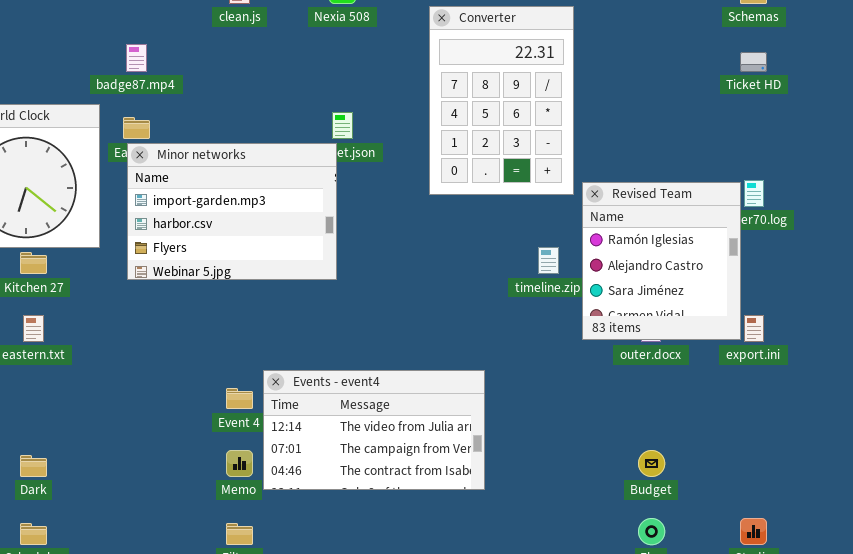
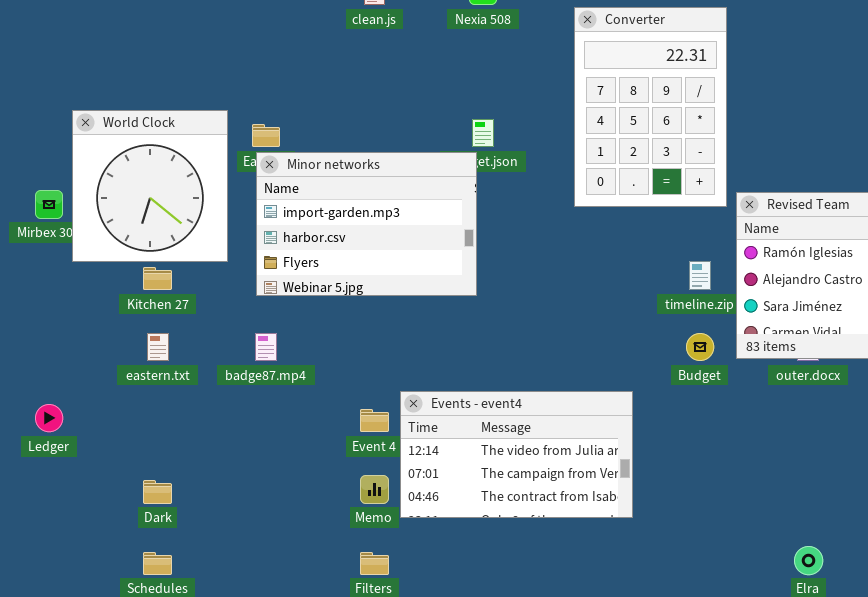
badge87.mp4: [126,44,147,72] -> [255,333,277,361], moved
Budget: [638,450,665,477] -> [686,333,714,361], moved

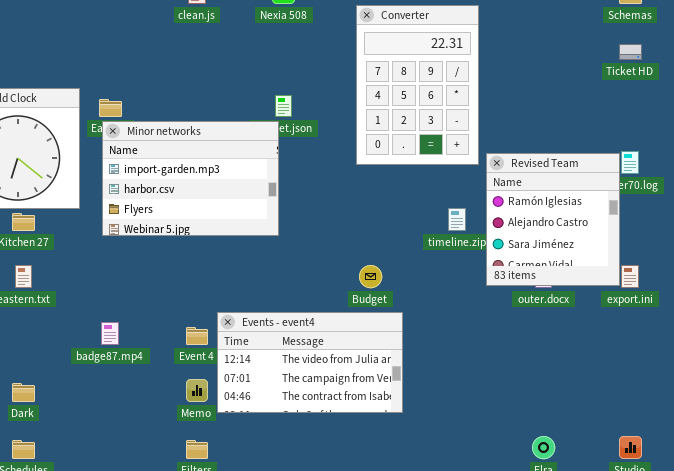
badge87.mp4: [255,333,277,361] -> [101,322,119,345], moved
Budget: [686,333,714,361] -> [359,265,382,288], moved

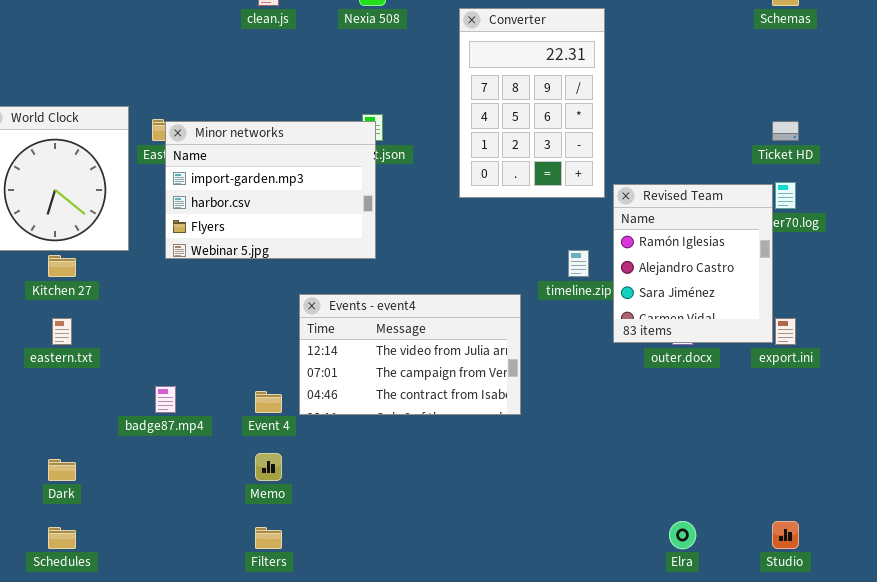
Ticket HD: [619,44,642,60] -> [772,121,799,141], moved
Minor networks: [102,121,279,236] -> [165,121,376,259], moved
Events - event4: [217,312,403,413] -> [299,294,521,415], moved

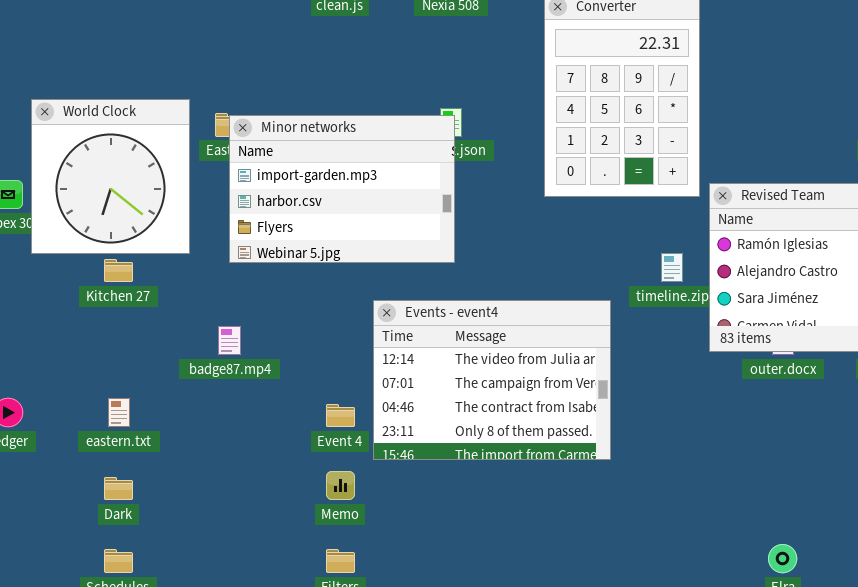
Events - event4: [299,294,521,415] -> [373,300,611,460], resized
eastern.txt: [52,318,72,345] -> [108,398,130,427], moved
badge87.mp4: [155,386,176,413] -> [218,326,241,355], moved

